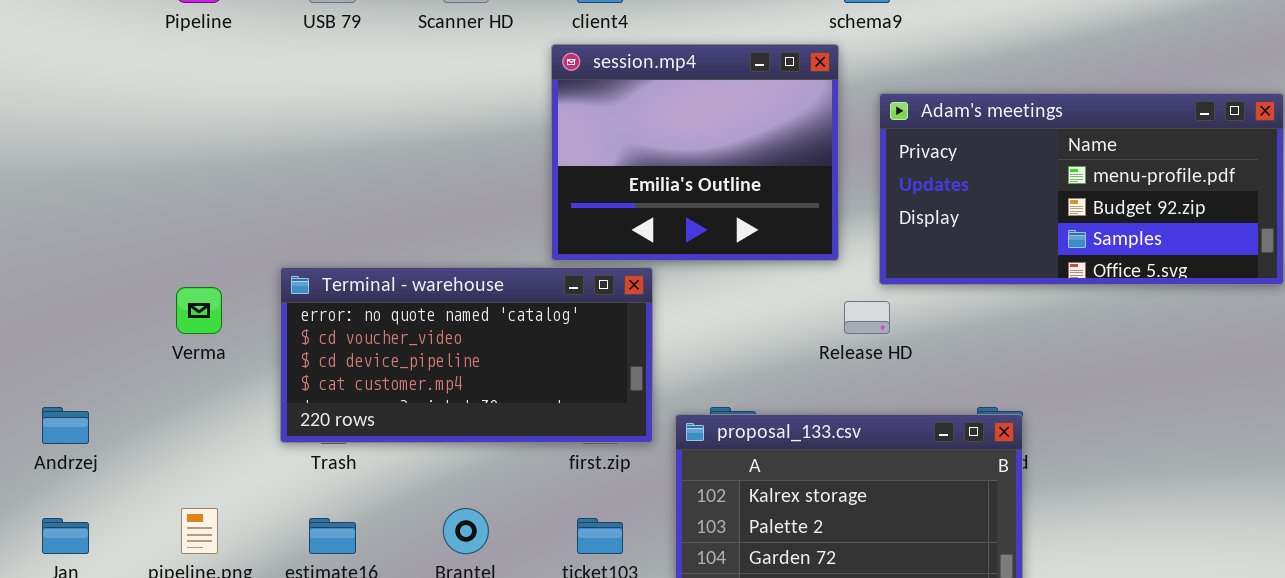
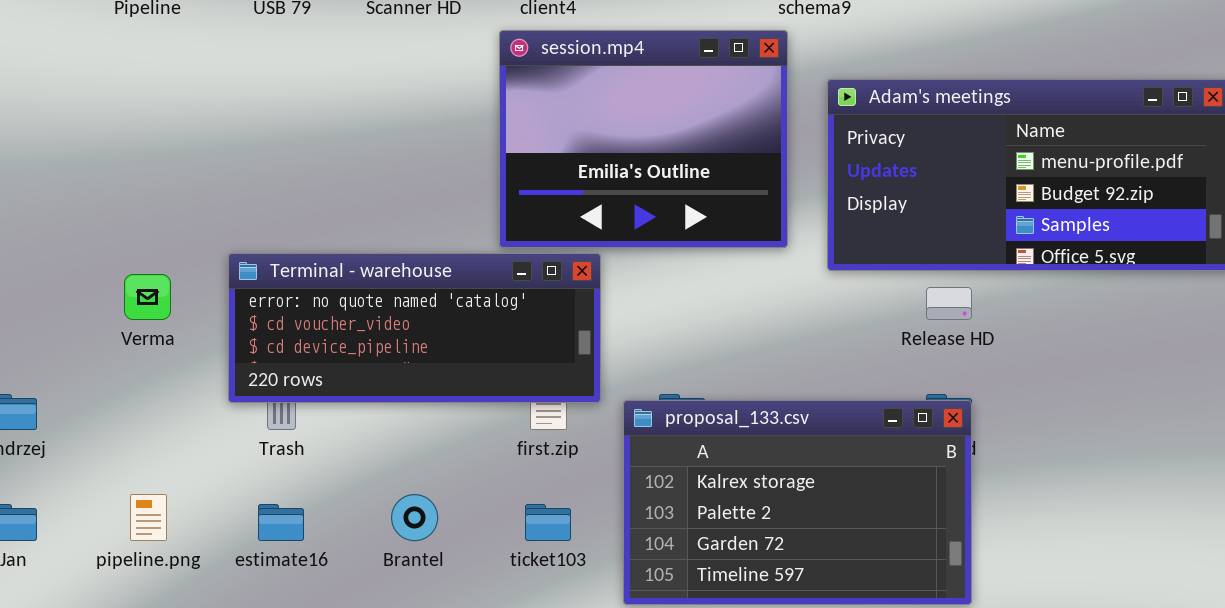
Terminal - warehouse: [280,267,653,443] -> [228,253,601,403], resized
Release HD: [844,301,890,334] -> [926,287,972,320], moved

